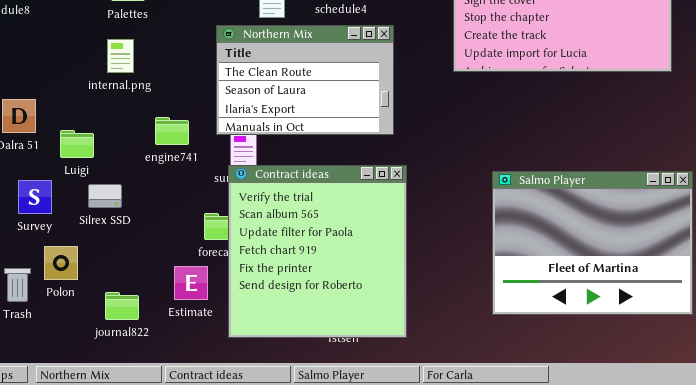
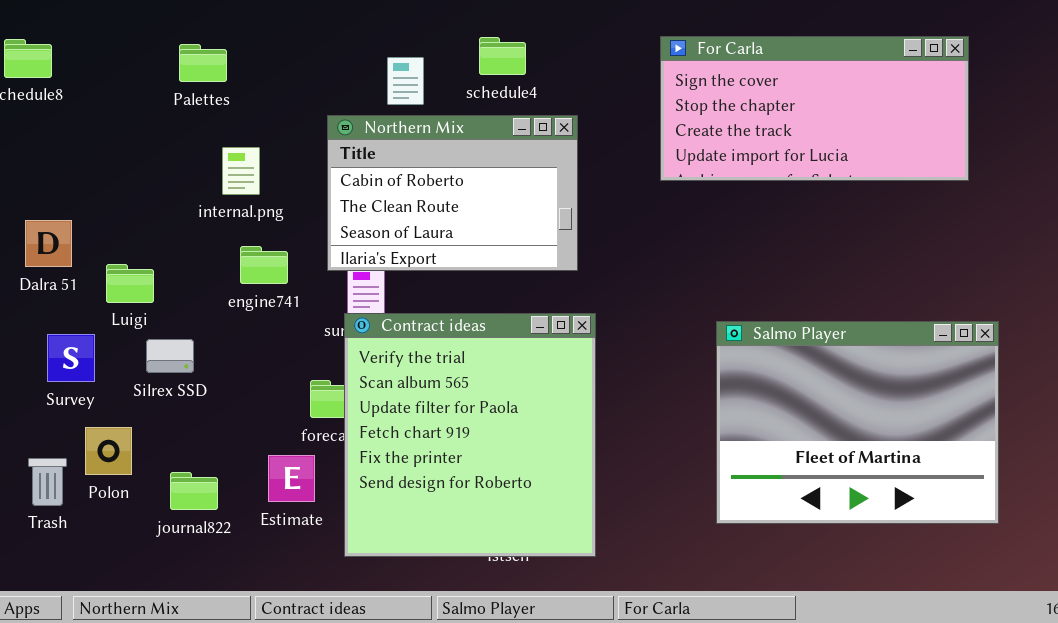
Northern Mix: [216,25,394,135] -> [327,115,578,271], scrolled up 1 row
internal.png: [107,39,134,73] -> [222,147,260,195], moved
journal822: [105,292,139,320] -> [170,472,218,510], moved

